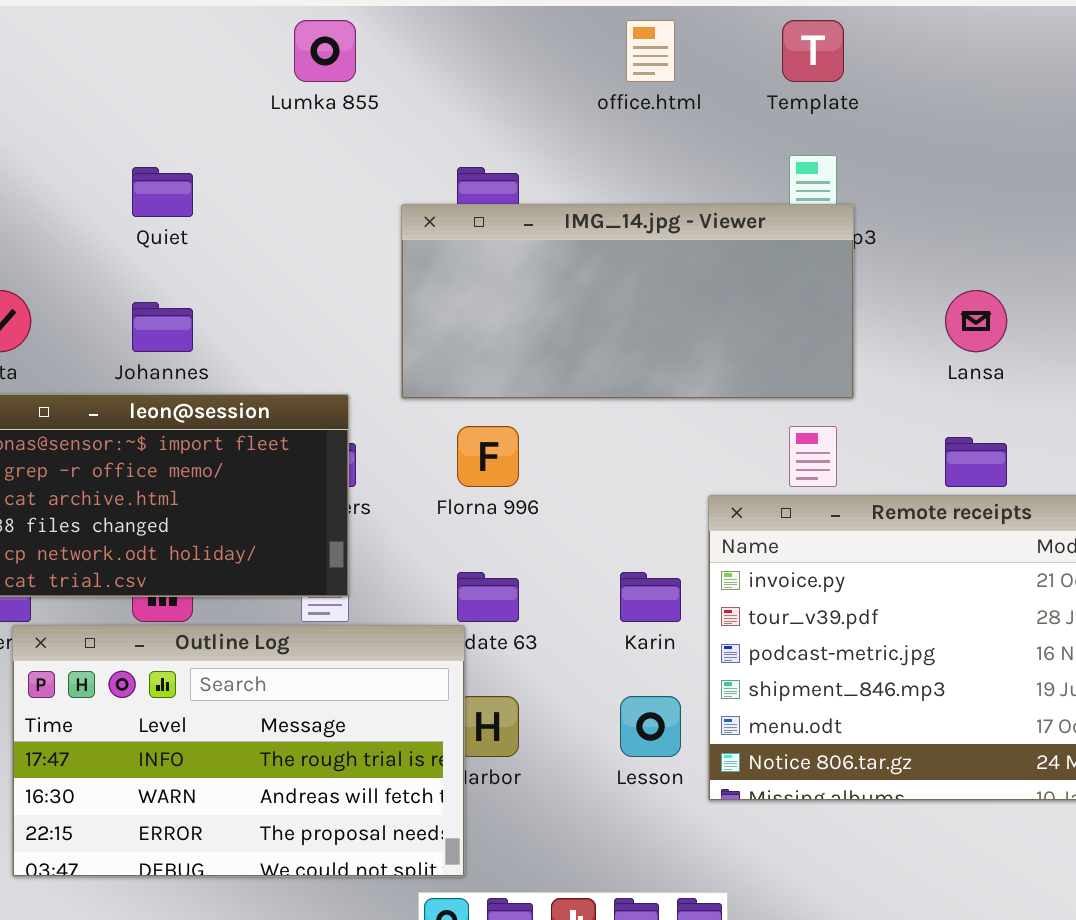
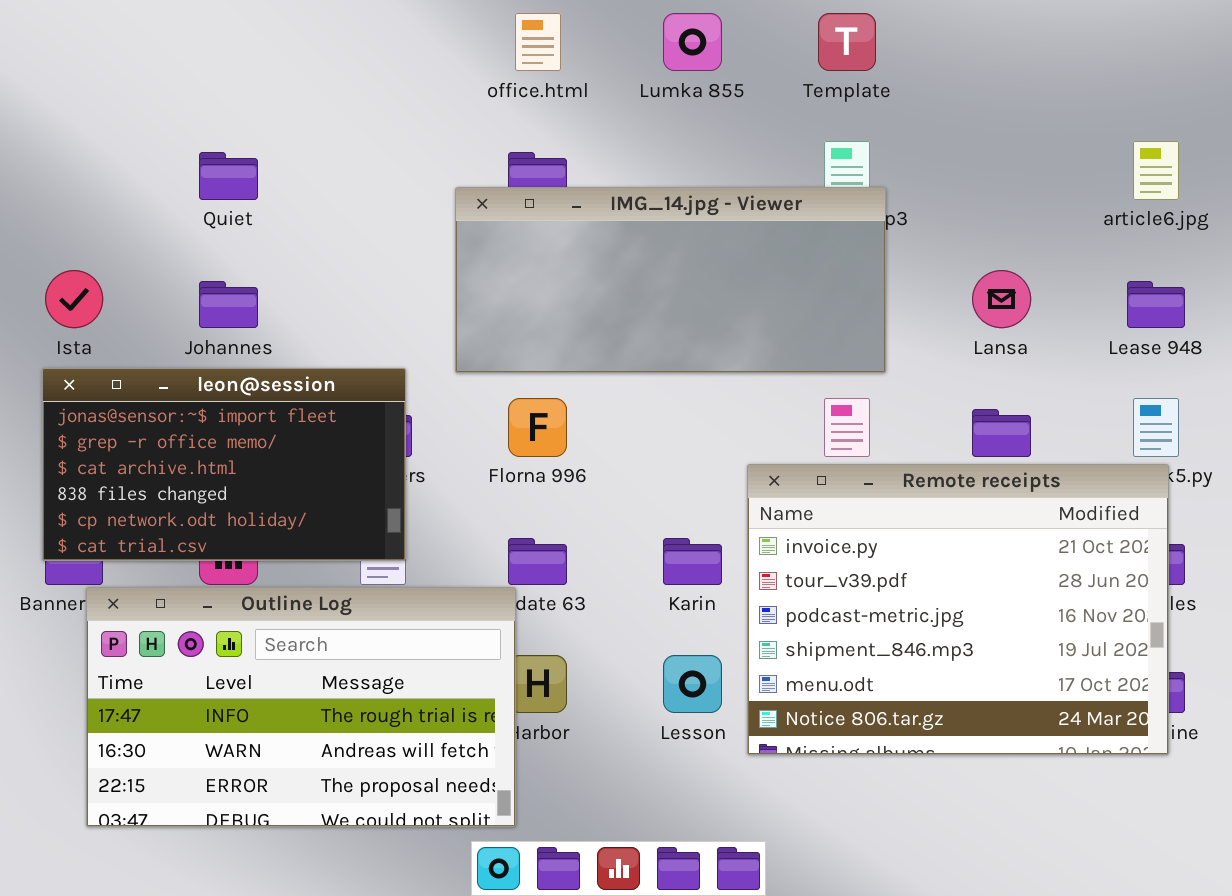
Lumka 855: [294,20,356,82] -> [663,13,722,71], moved
office.html: [626,20,675,82] -> [515,13,561,71], moved

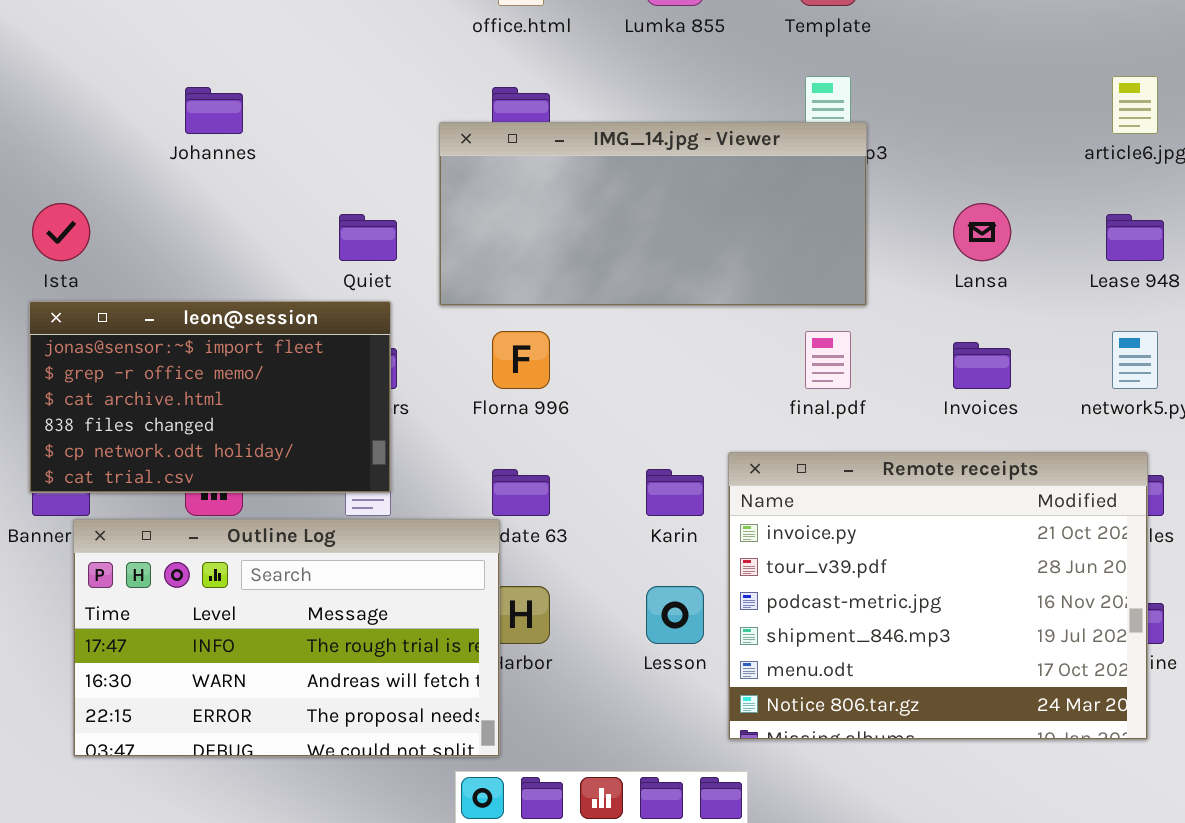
Quiet: [199,152,258,200] -> [339,214,397,261], moved
Johannes: [199,281,258,328] -> [185,87,243,134], moved
Remote receipts: [747,464,1169,755] -> [728,452,1148,740], moved

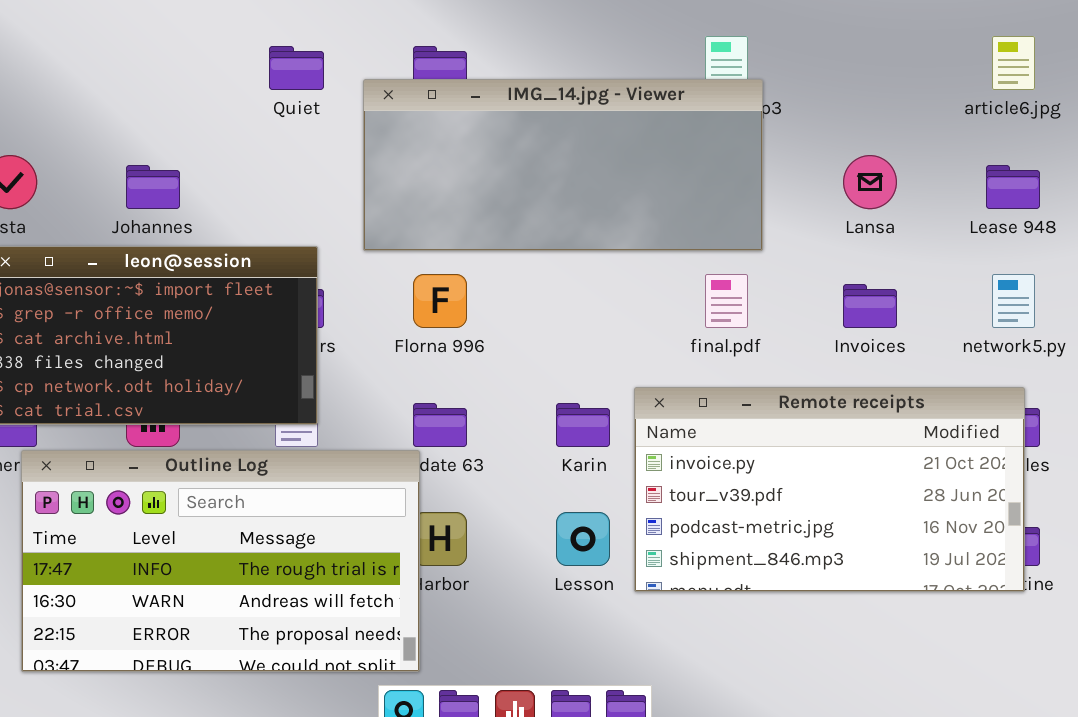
Johannes: [185,87,243,134] -> [126,165,180,209], moved
Quiet: [339,214,397,261] -> [269,46,324,90], moved
Remote receipts: [728,452,1148,740] -> [634,387,1025,592], resized

